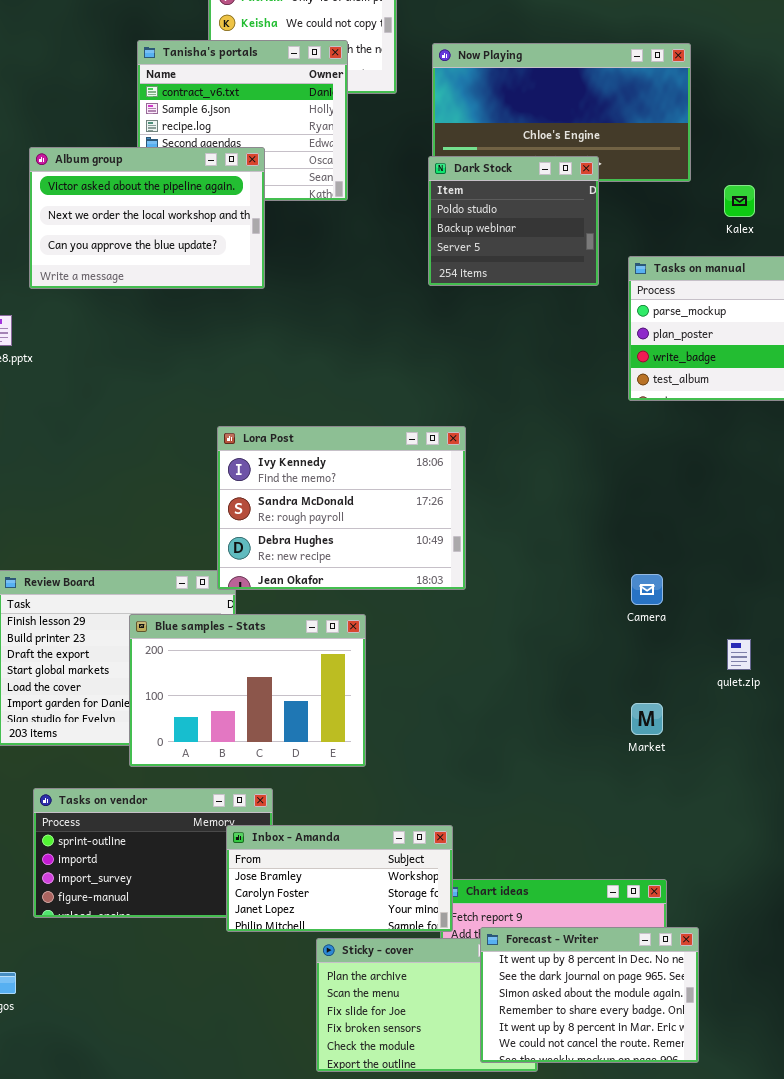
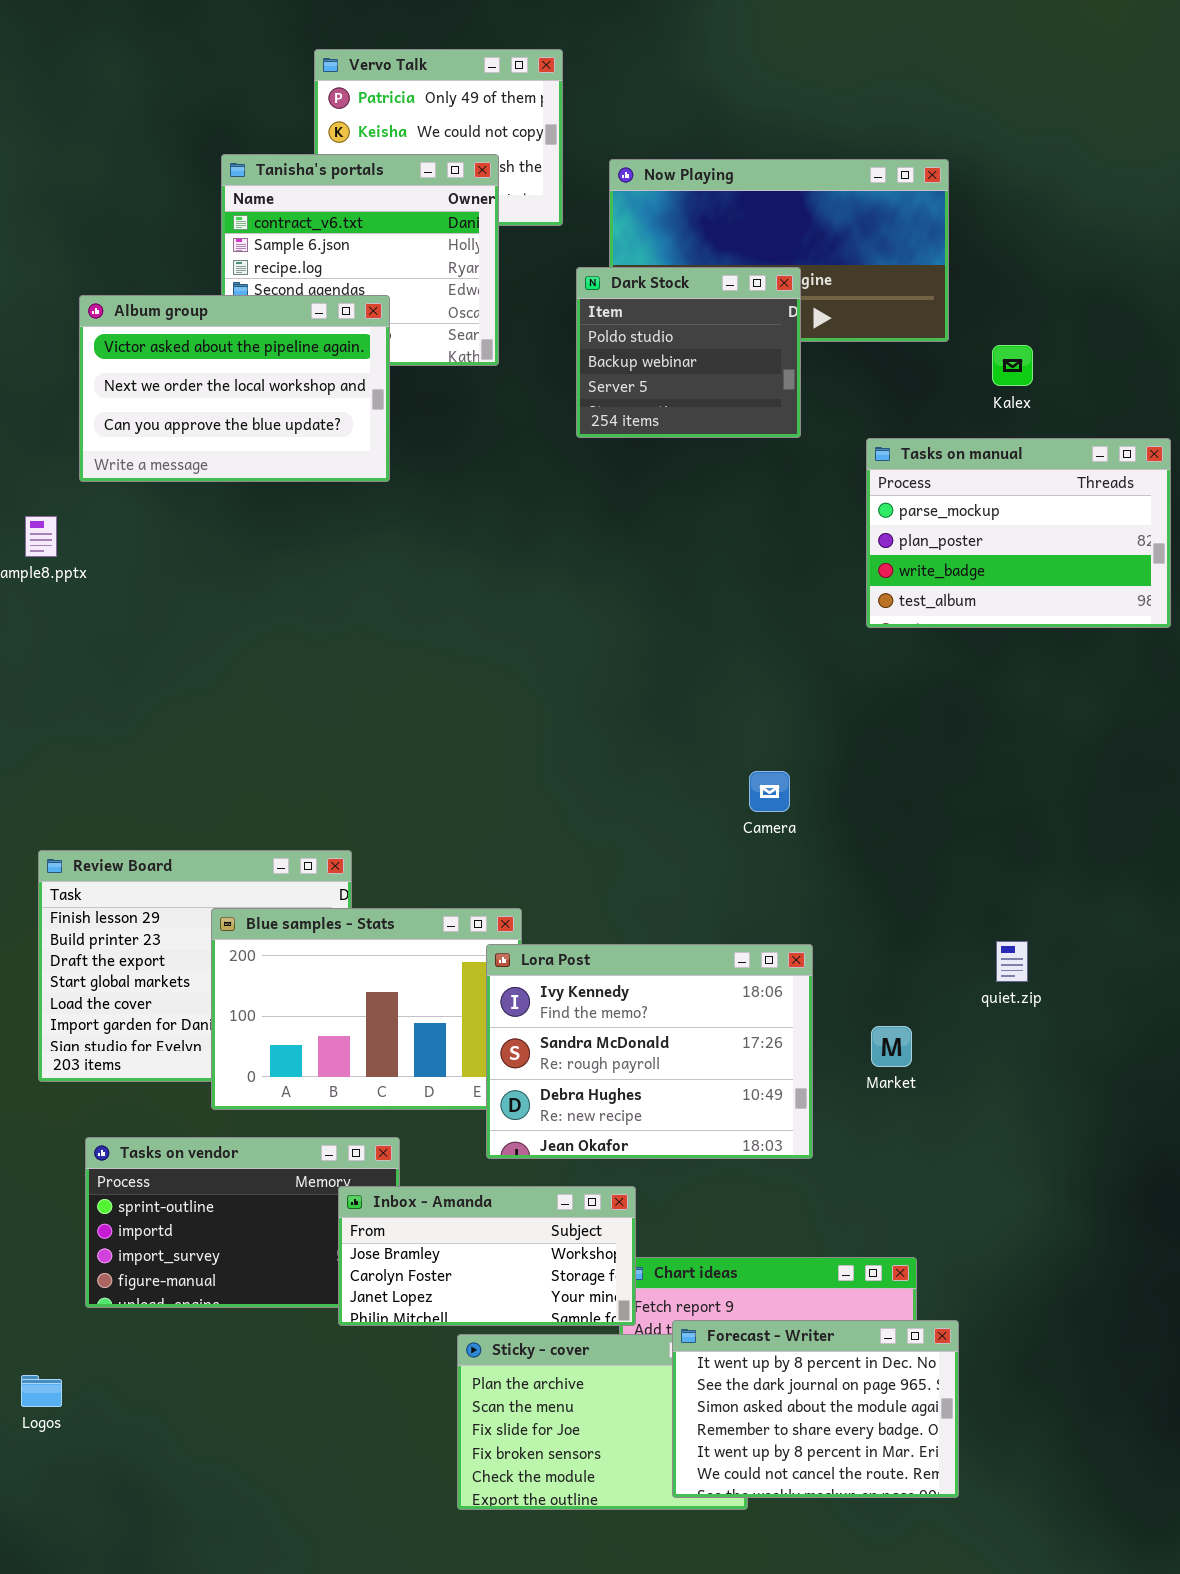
Dark Stock: [428,156,599,286] -> [576,267,801,438], moved
Lora Post: [217,426,466,590] -> [486,944,813,1159], moved
Camera: [631,574,663,605] -> [749,771,790,812], moved

